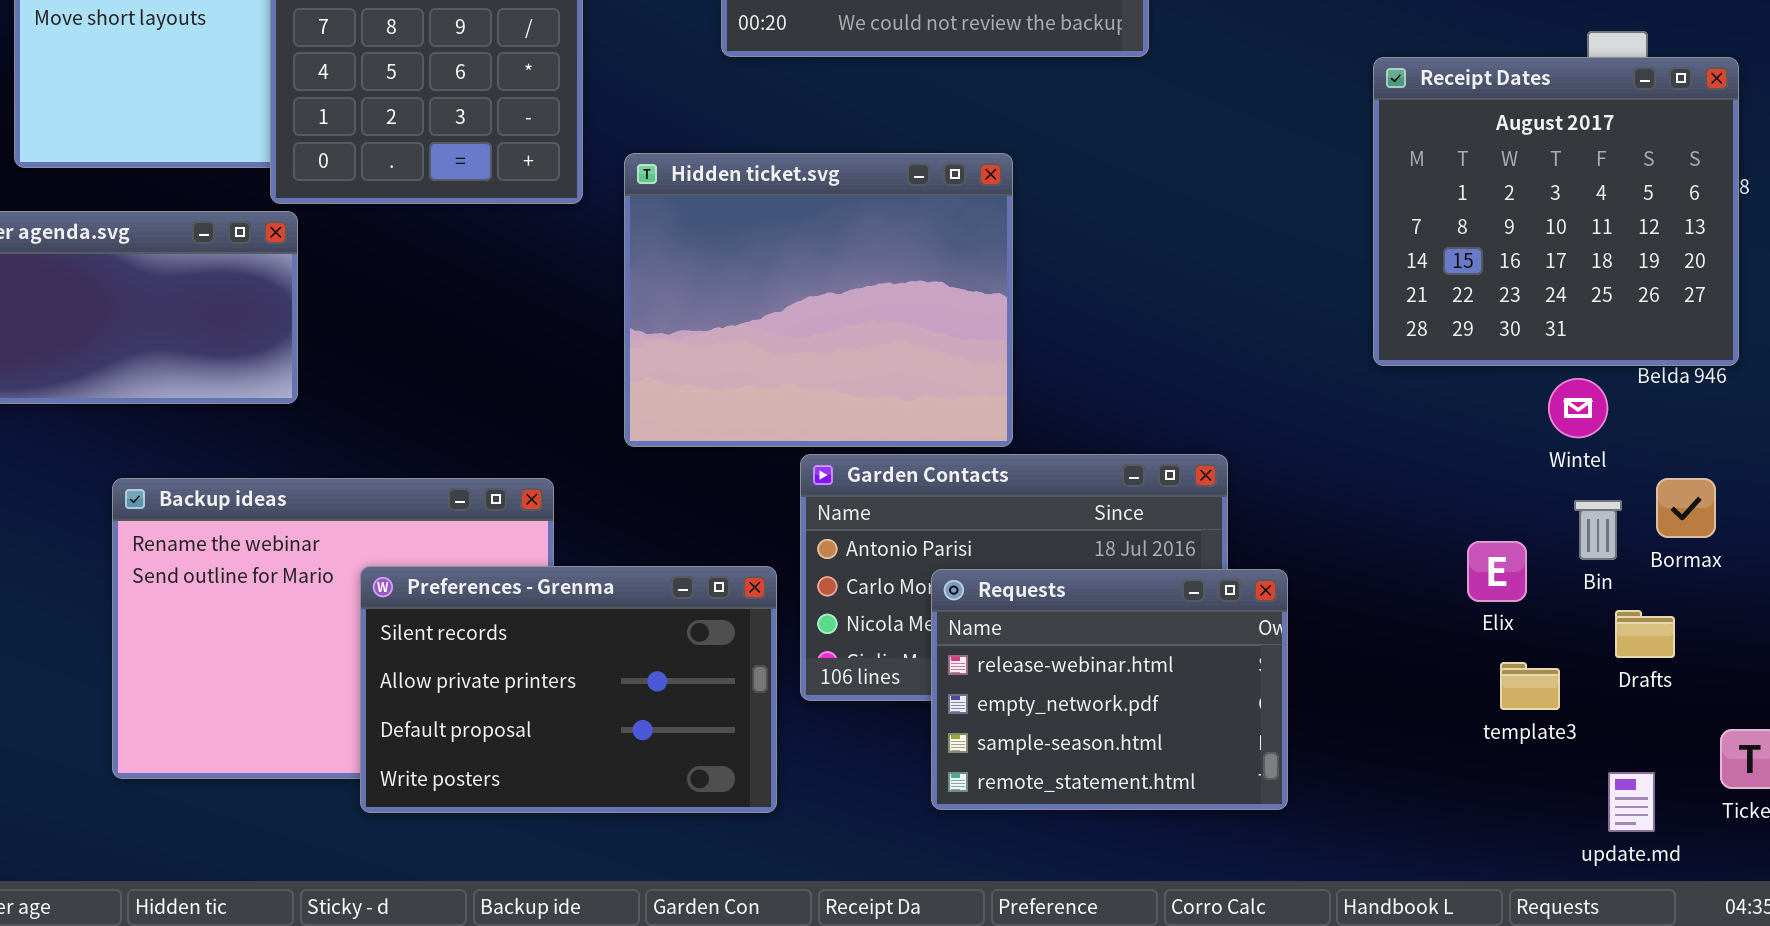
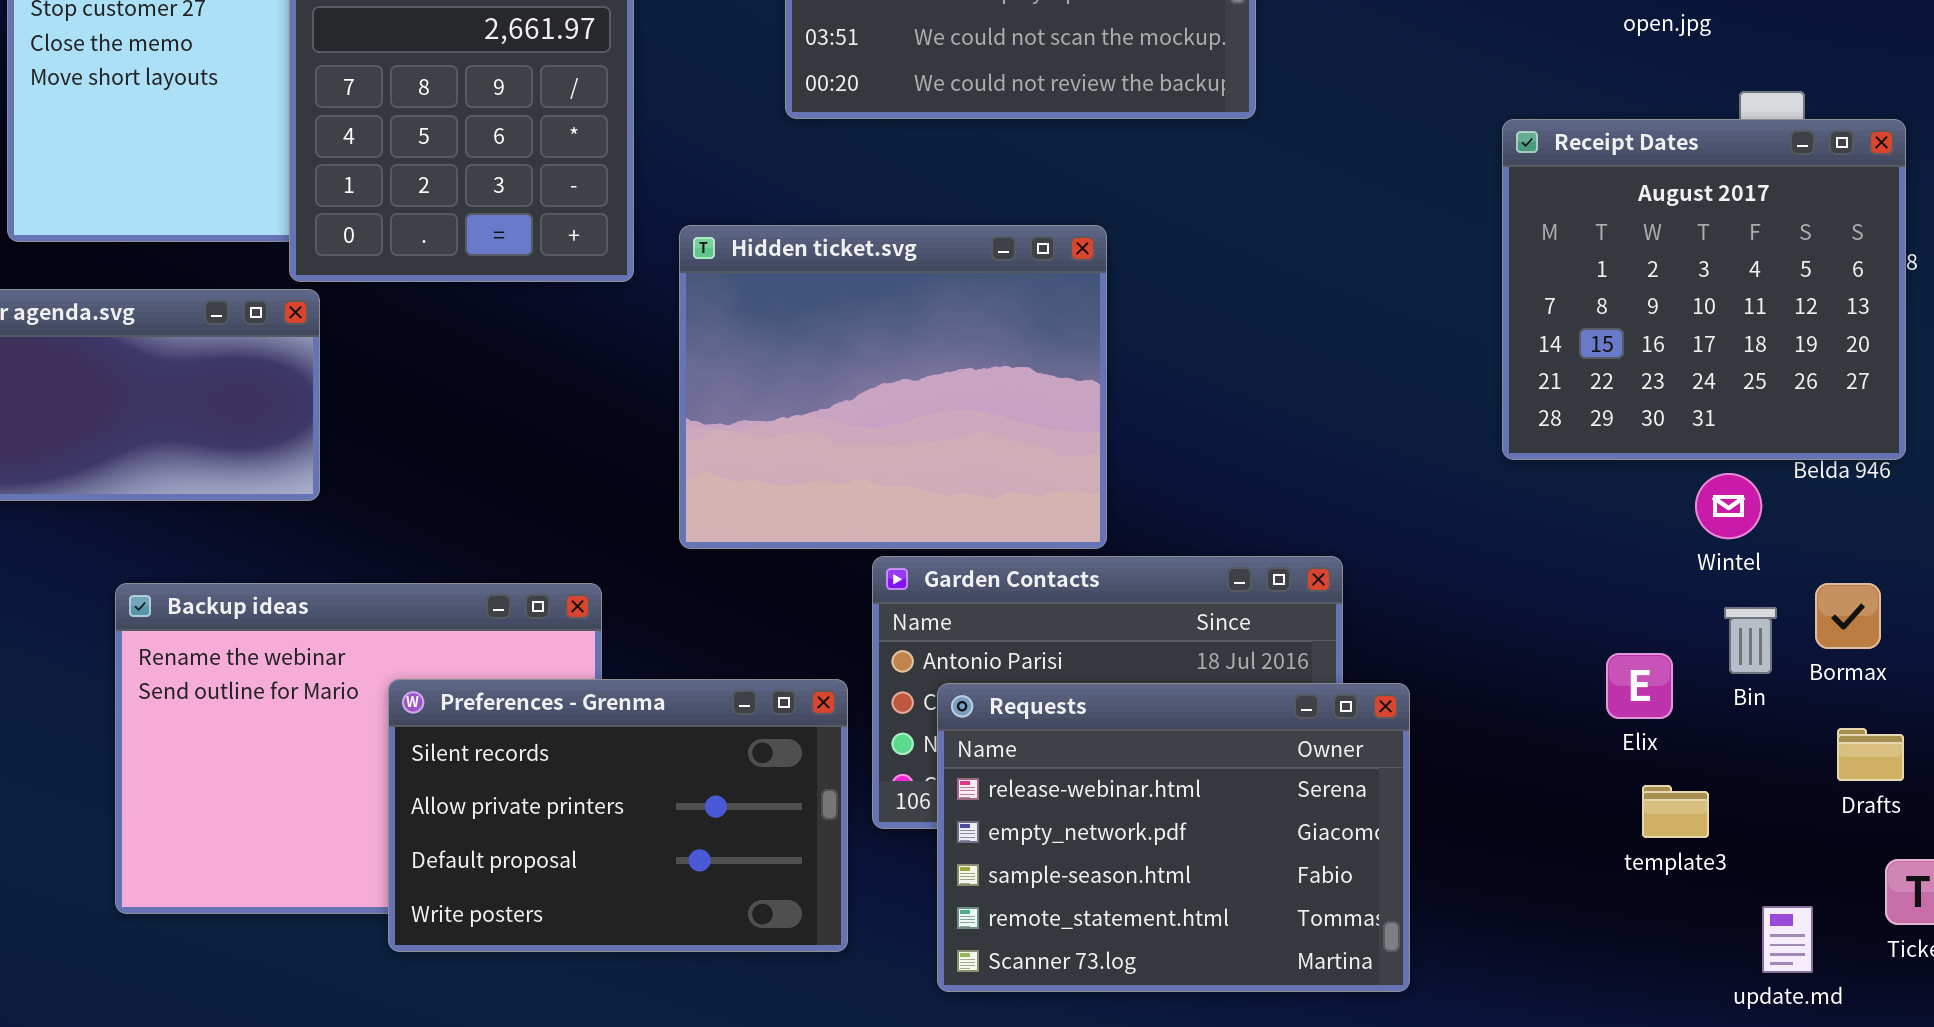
Requests: [931,569,1288,810] -> [937,683,1410,992], resized
Drafts: [1615,610,1675,658] -> [1837,728,1904,781], moved

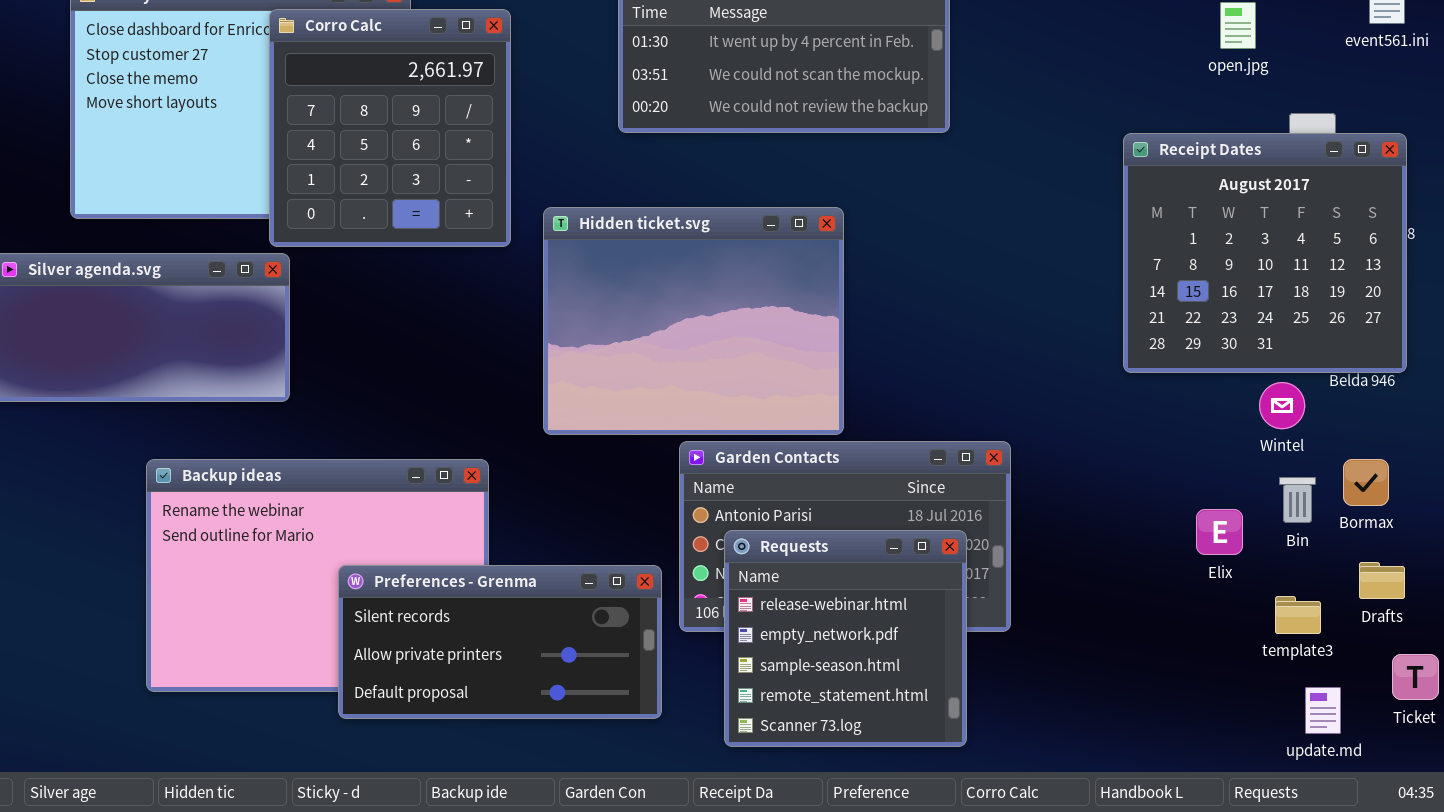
Preferences - Grenma: [388,679,848,952] -> [338,565,662,719], resized
Requests: [937,683,1410,992] -> [724,530,967,747], resized
template3: [1642,785,1709,838] -> [1275,596,1321,634], moved

